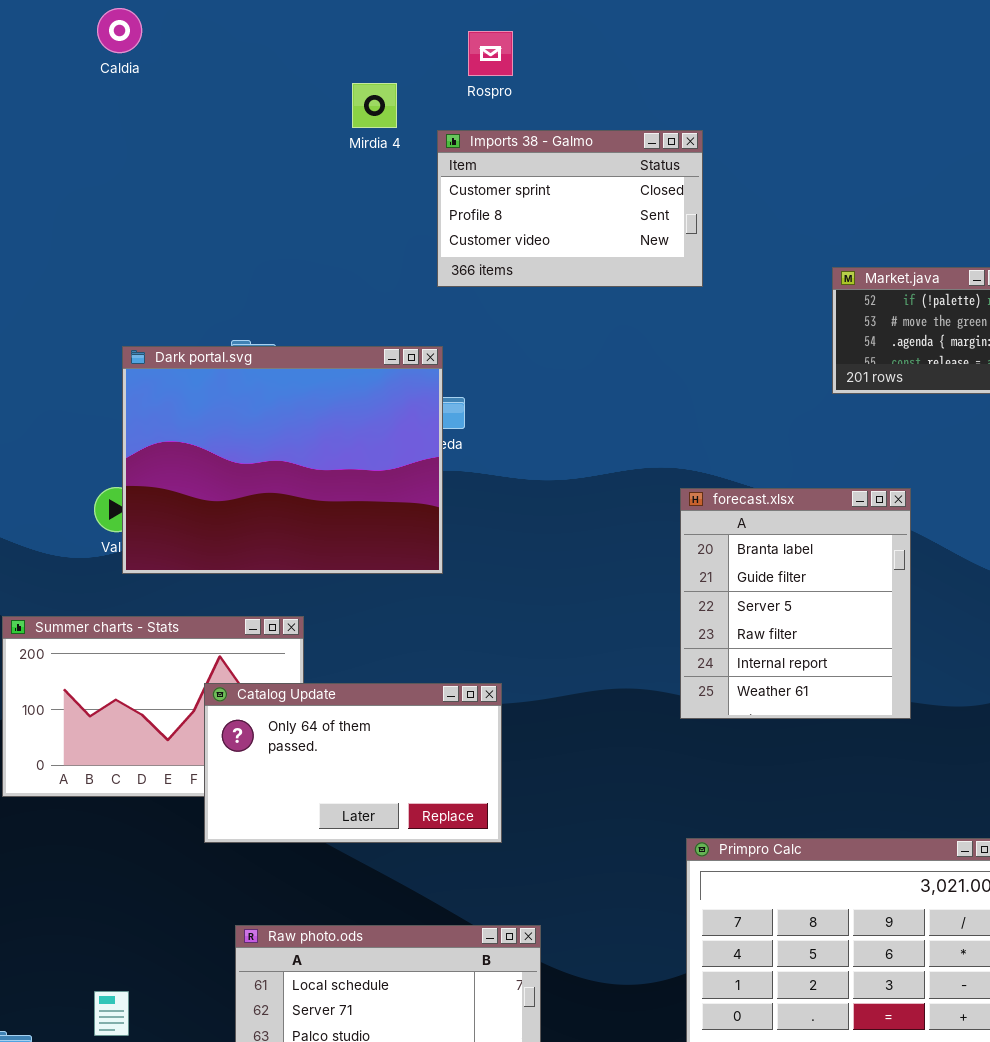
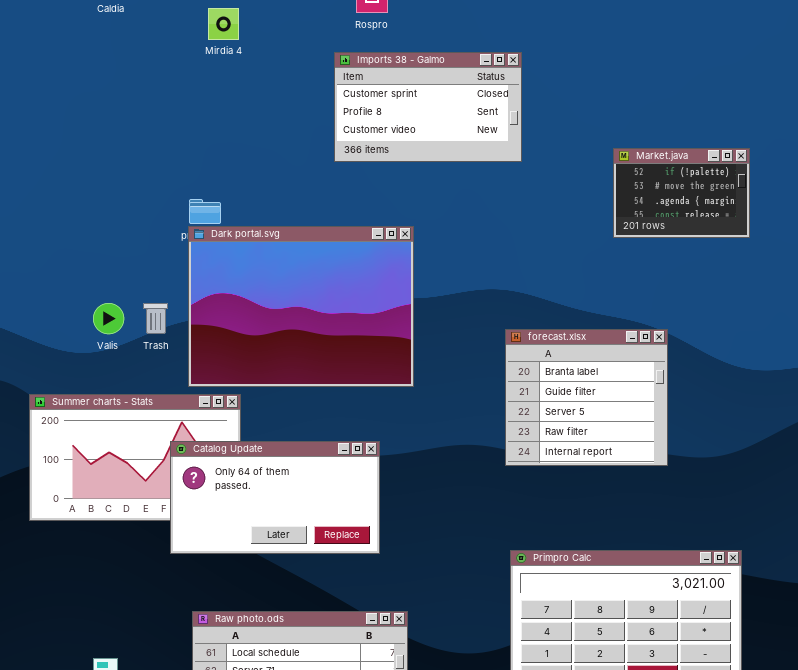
Mirdia 4: [352,83,397,128] -> [208,8,239,40], moved
Dark portal.svg: [122,346,443,574] -> [188,226,414,387], moved
forecast.xlsx: [680,488,911,719] -> [505,329,668,466], resized

